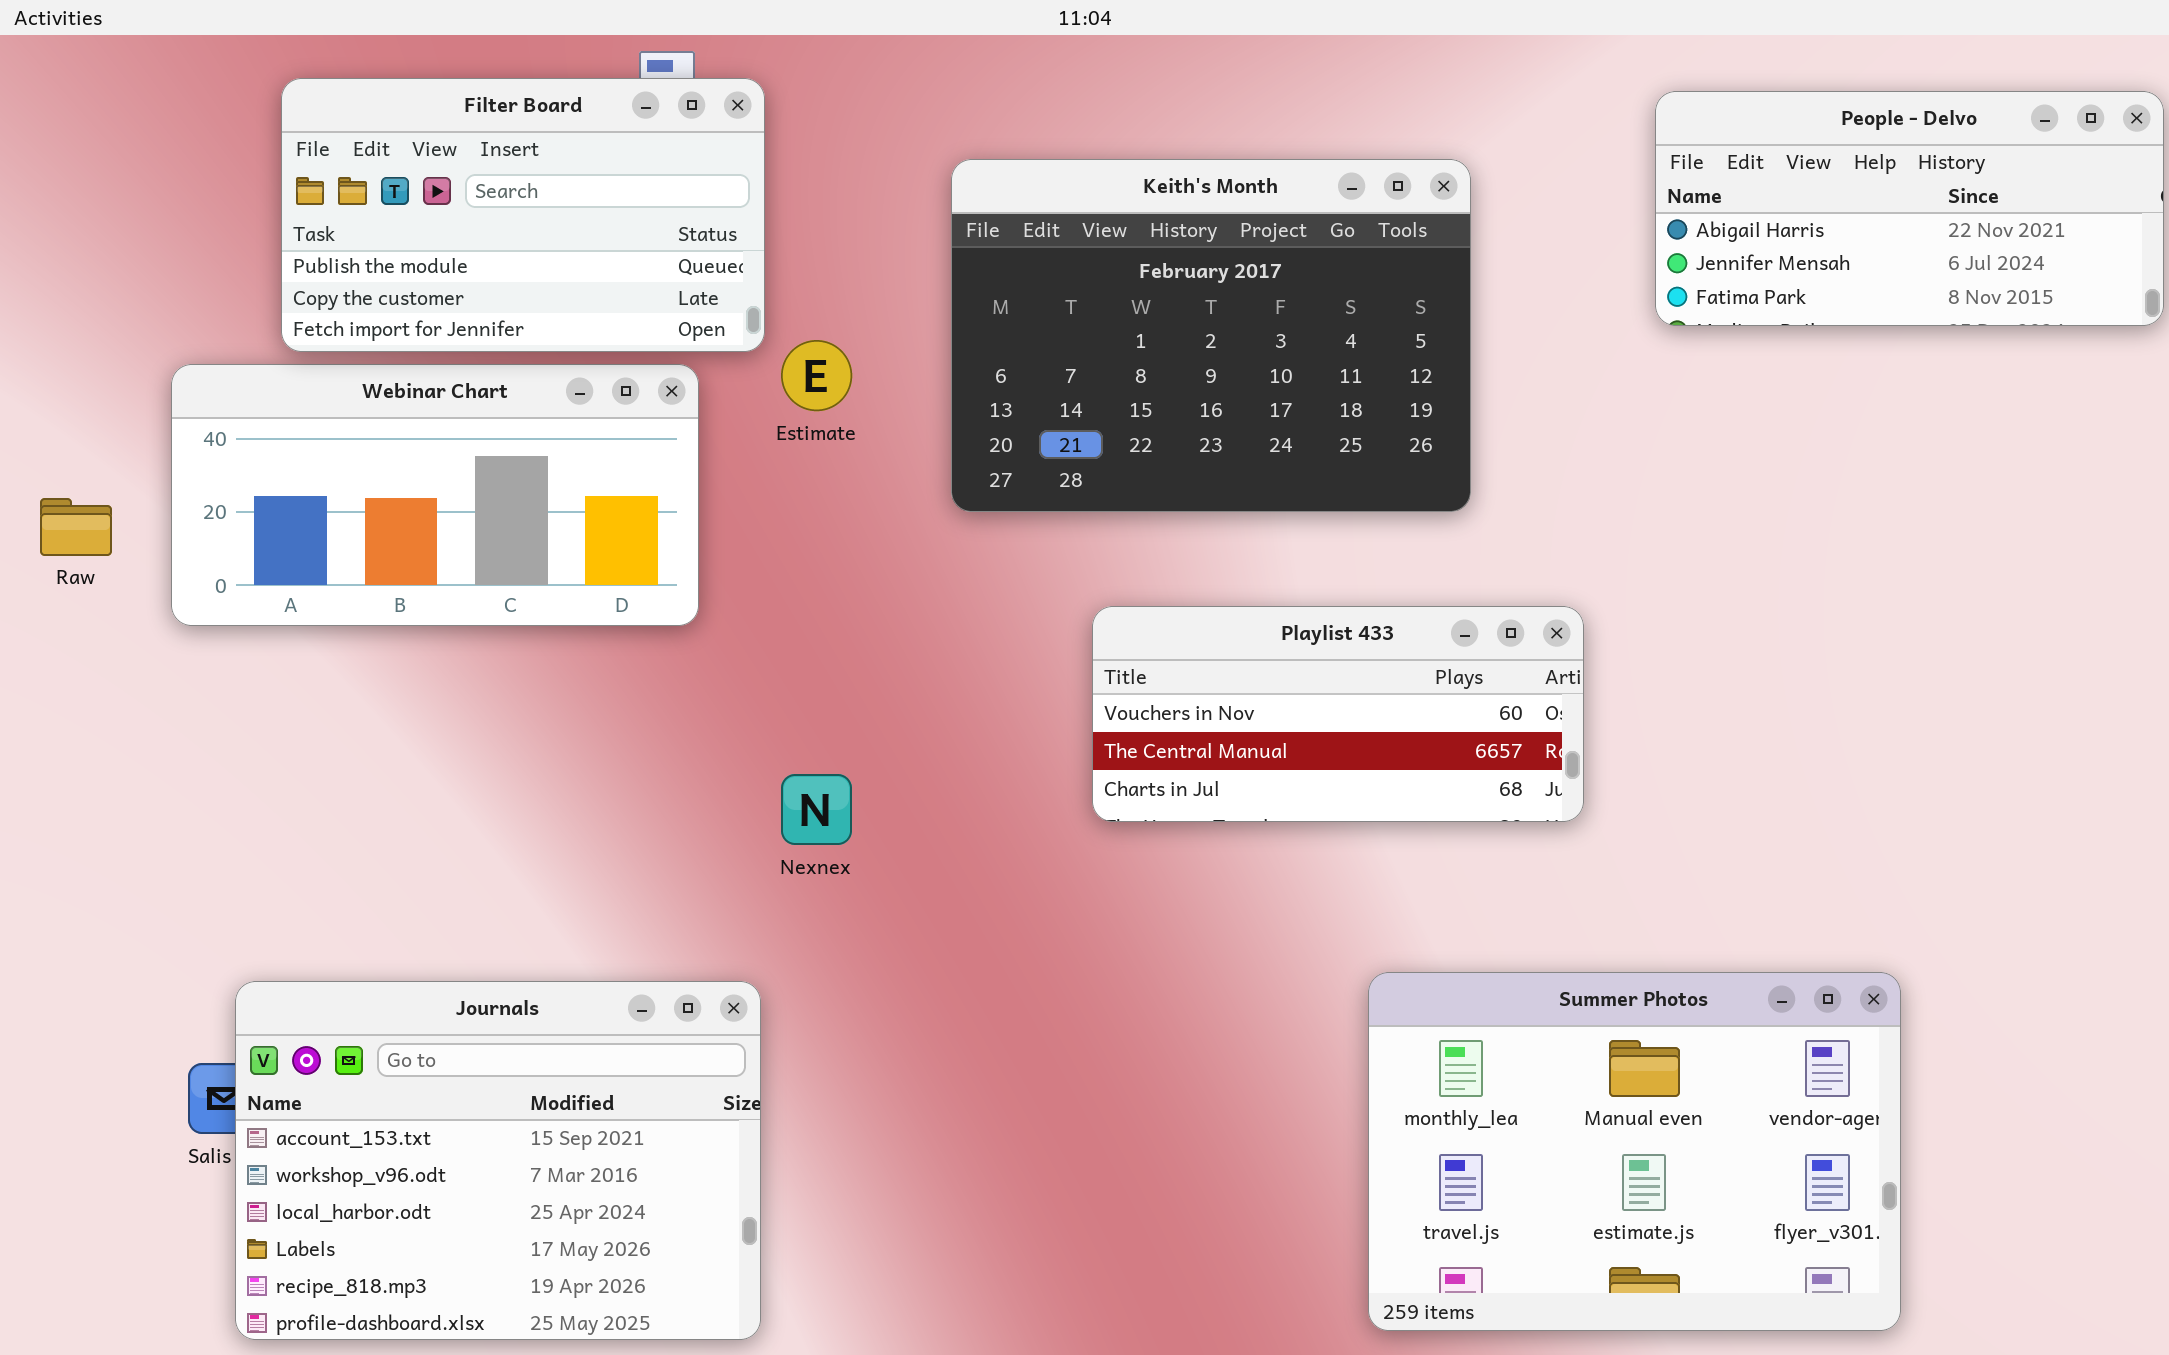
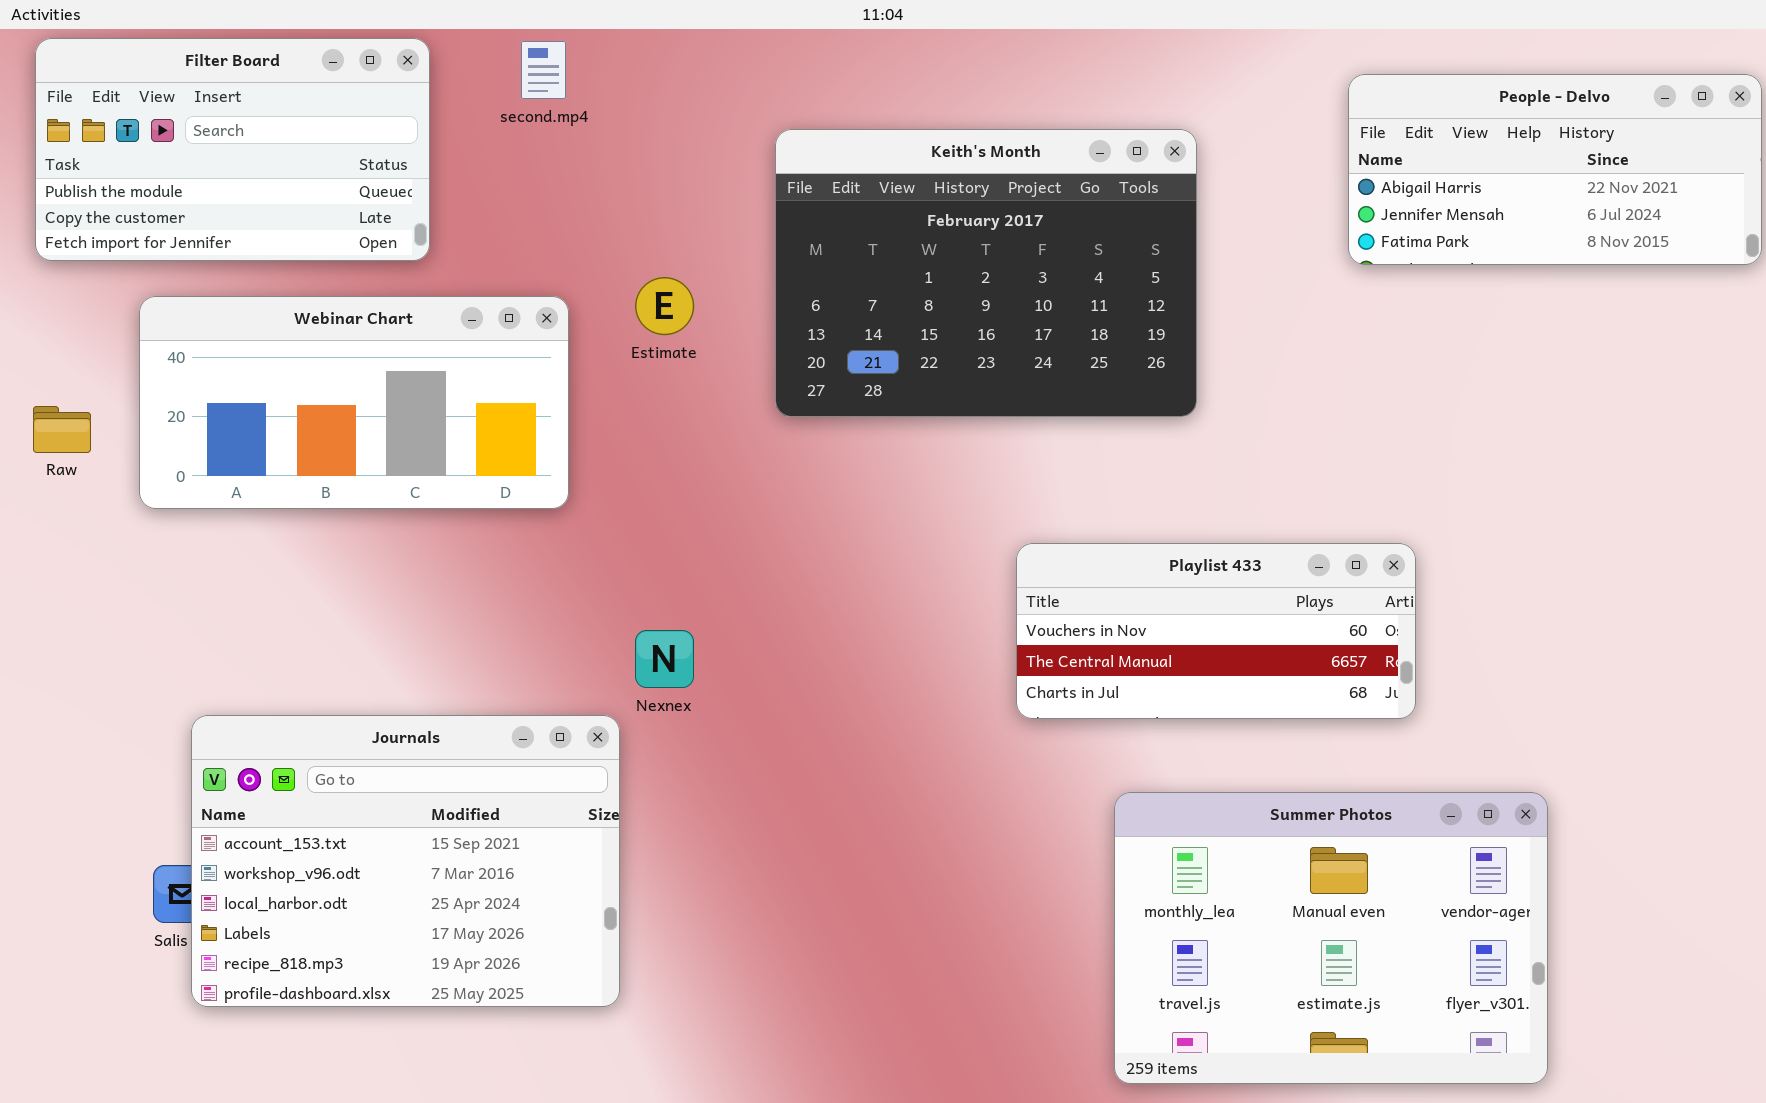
Filter Board: [281,78,765,352] -> [35,38,430,261], moved
Playlist 433: [1092,606,1584,822] -> [1016,543,1416,719], moved
Journals: [235,981,761,1340] -> [191,715,620,1007], moved

